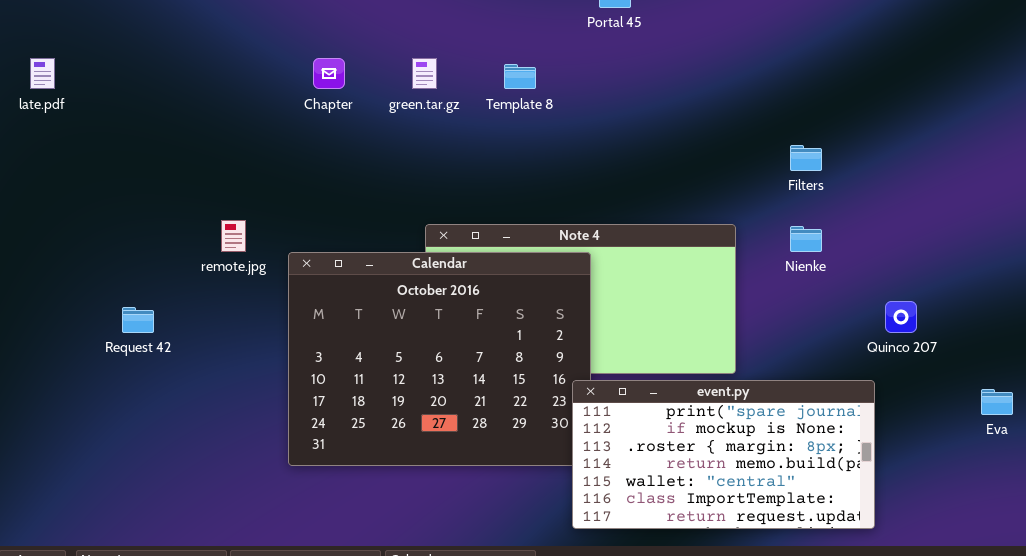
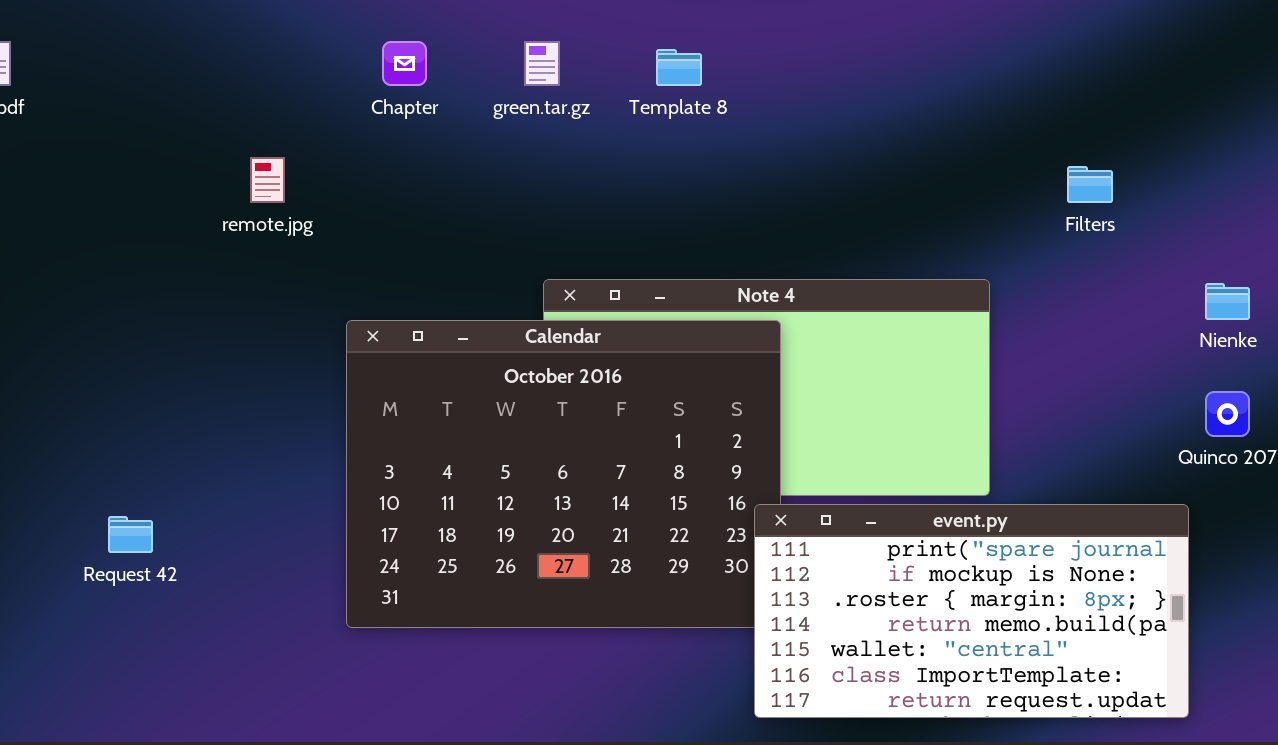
remote.jpg: [221,220,246,252] -> [250,157,285,203], moved
Nienke: [790,226,822,252] -> [1205,283,1250,320], moved
Request 42: [122,307,154,333] -> [108,516,153,553], moved

